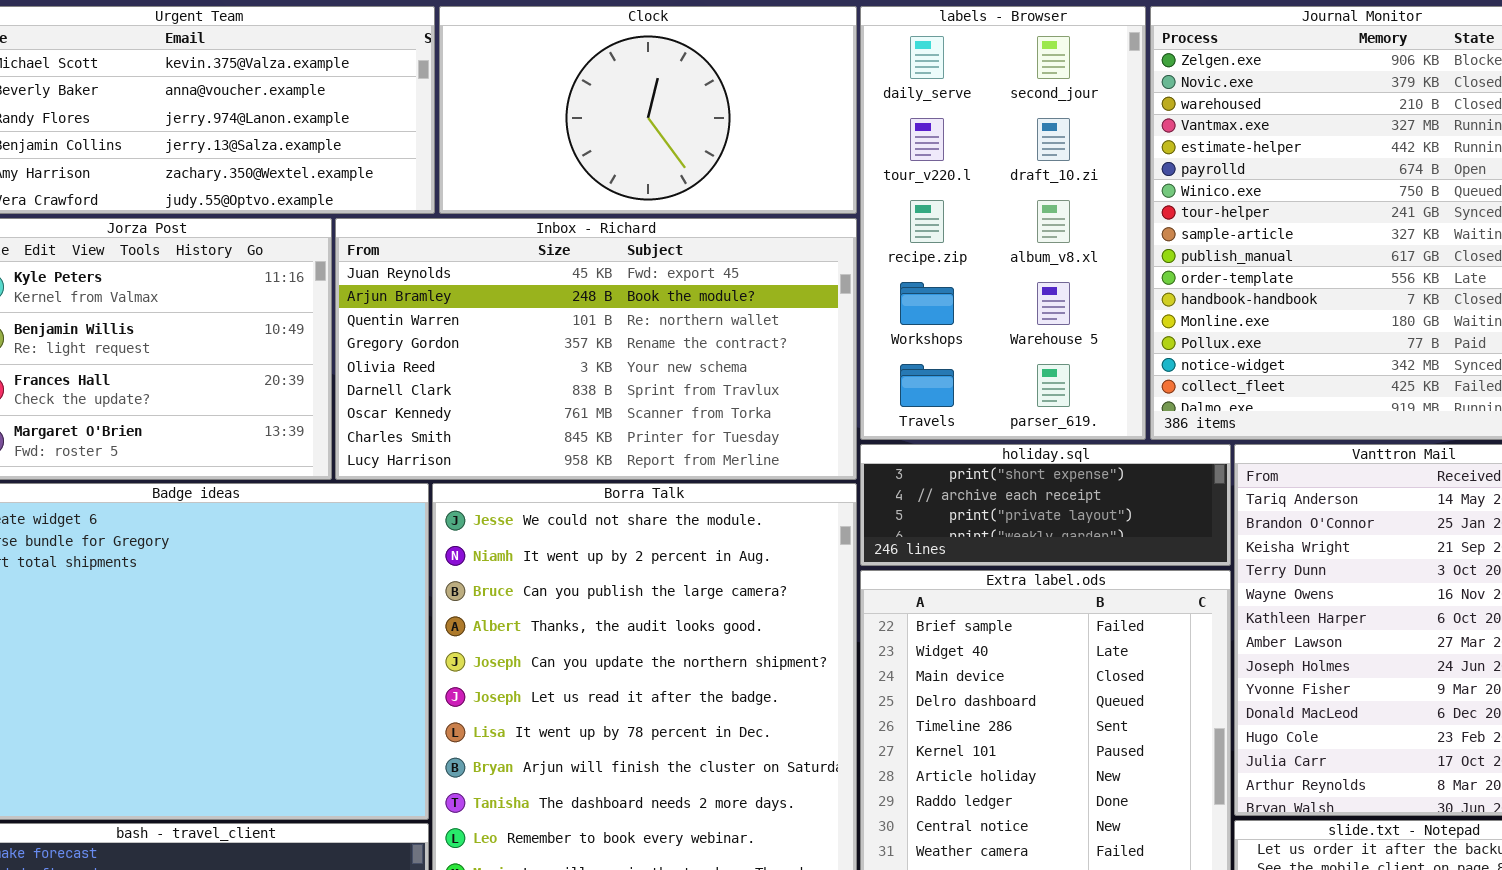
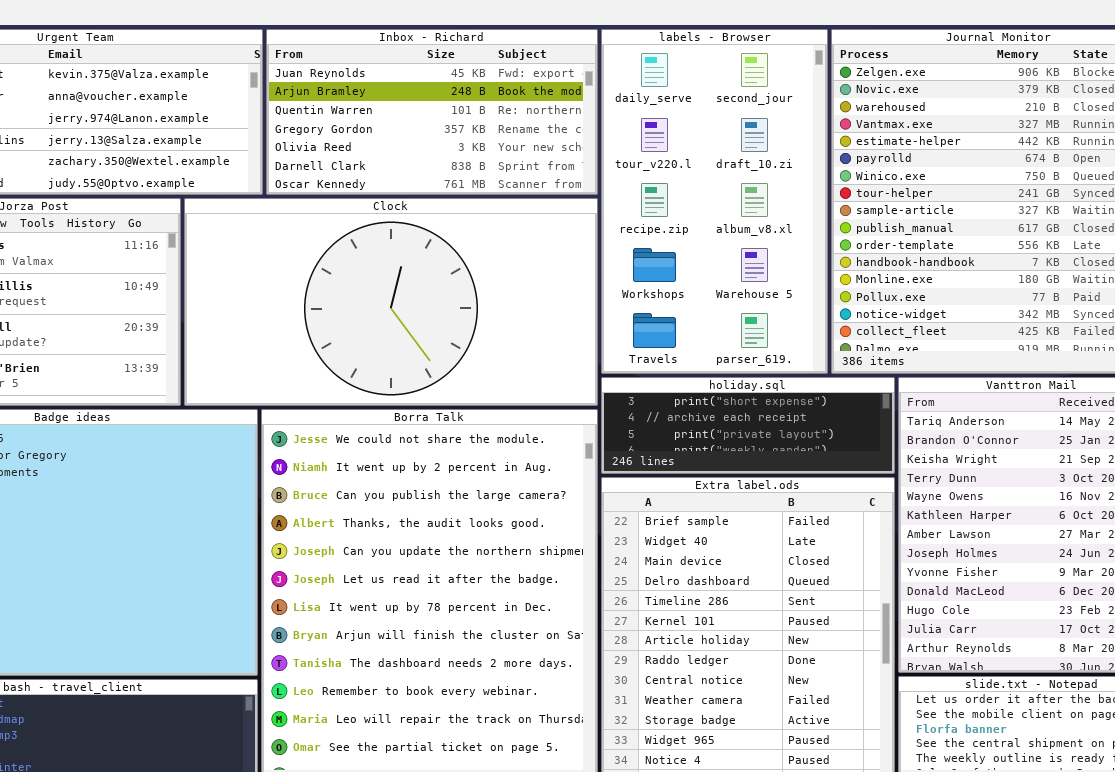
Clock: [439,6,857,214] -> [184,198,598,406], moved, resized
Inbox - Richard: [335,218,857,480] -> [266,29,598,195], moved, resized

